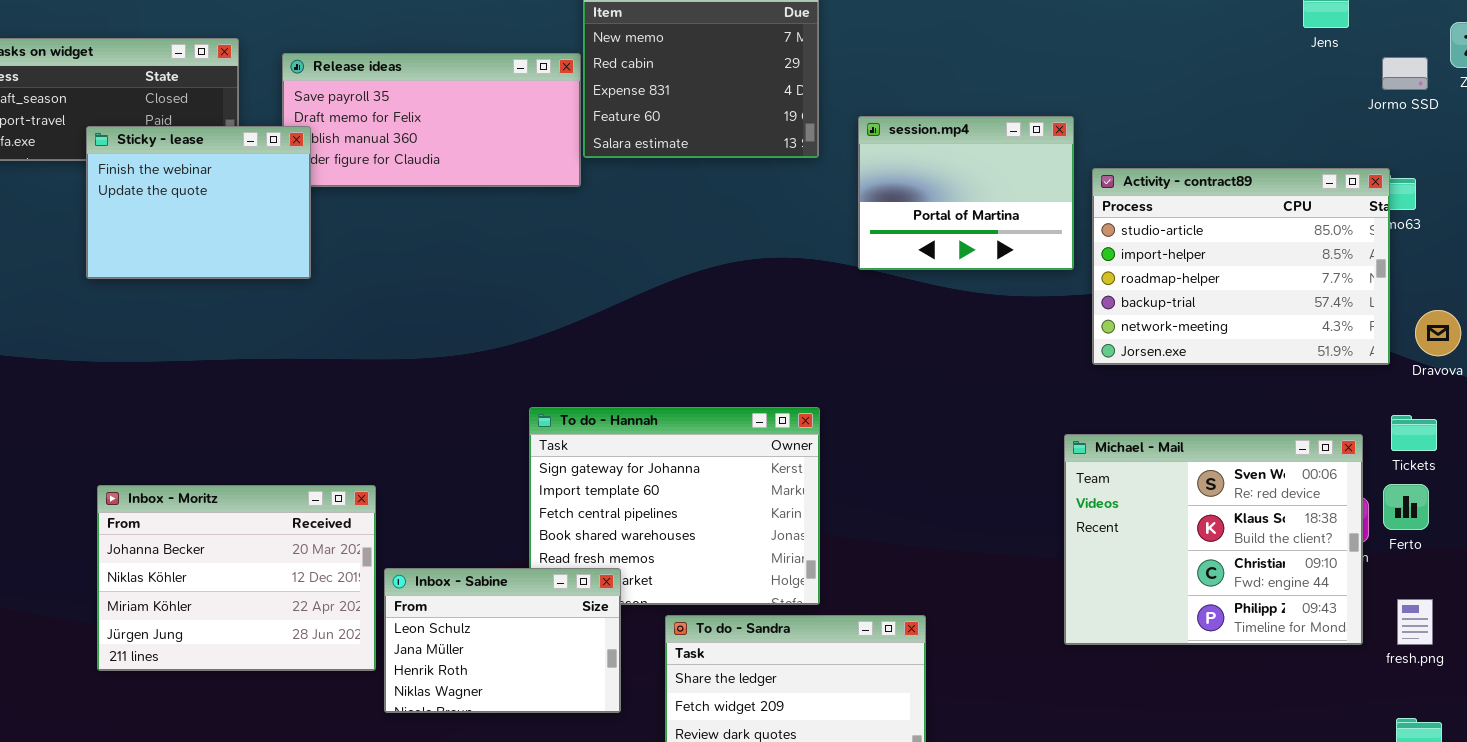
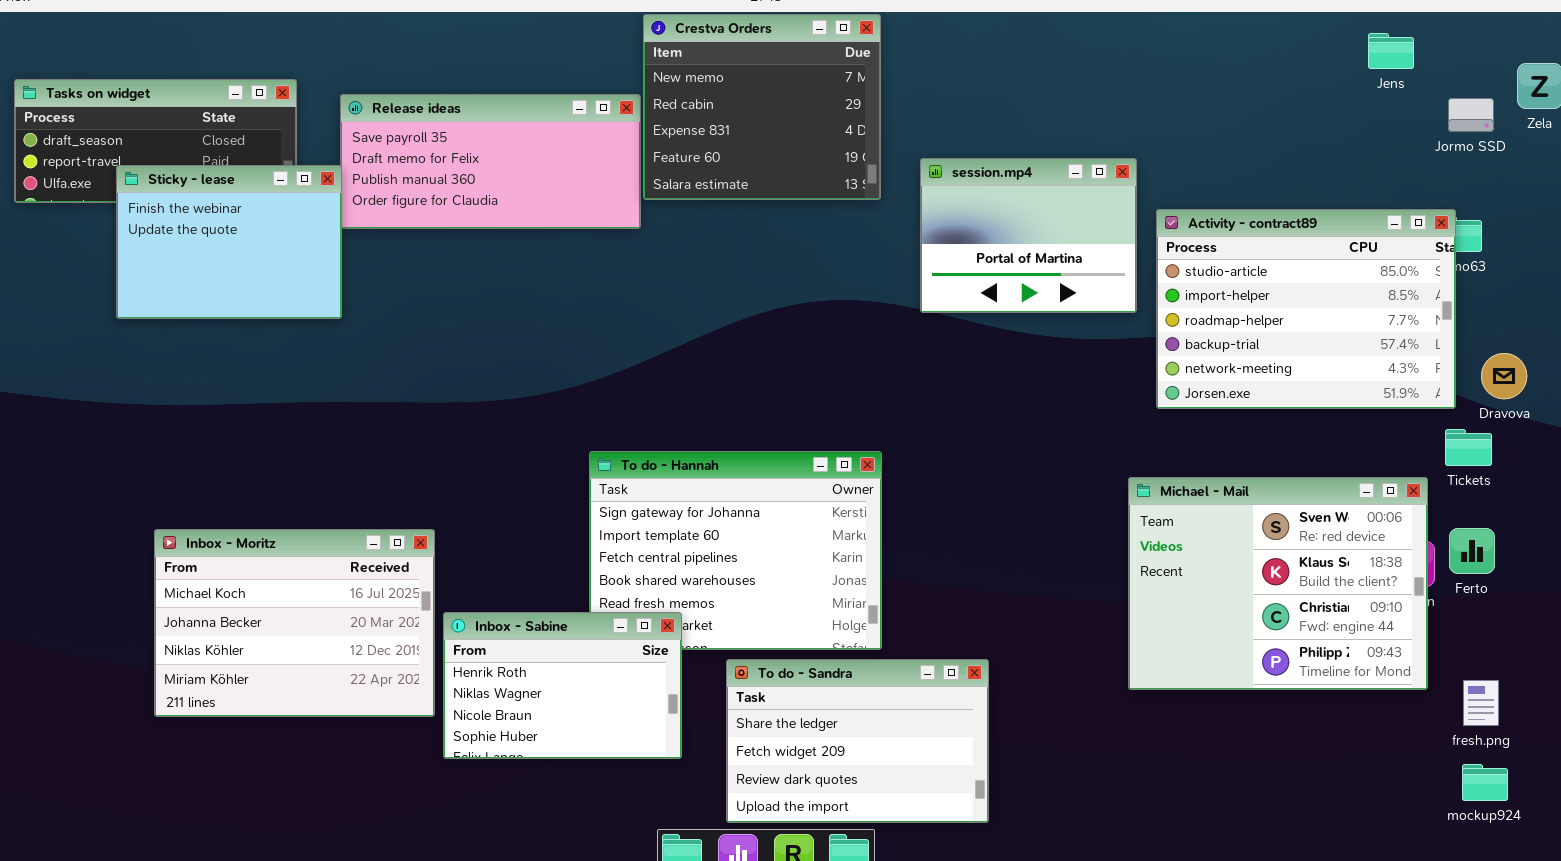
Sticky - lease: [86,126,311,279] -> [116,165,342,319], moved
Tickets: [1391,415,1437,451] -> [1445,429,1492,466], moved
Inbox - Moritz: [97,485,376,671] -> [154,529,435,717], scrolled up 1 row
Inbox - Sabine: [384,568,621,713] -> [443,612,682,759], scrolled down 2 rows
fresh.png: [1397,599,1433,645] -> [1463,680,1499,726], moved

